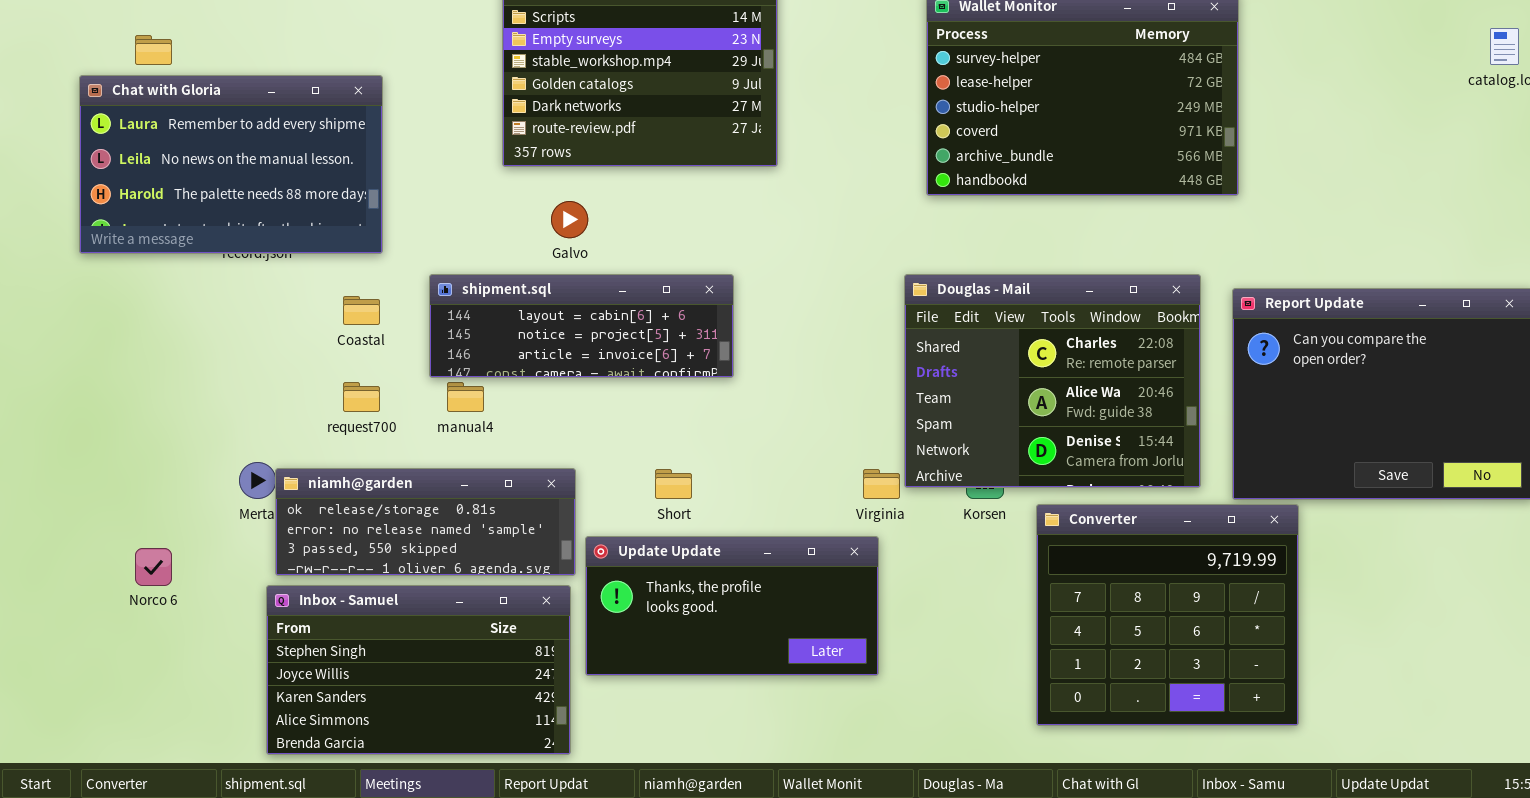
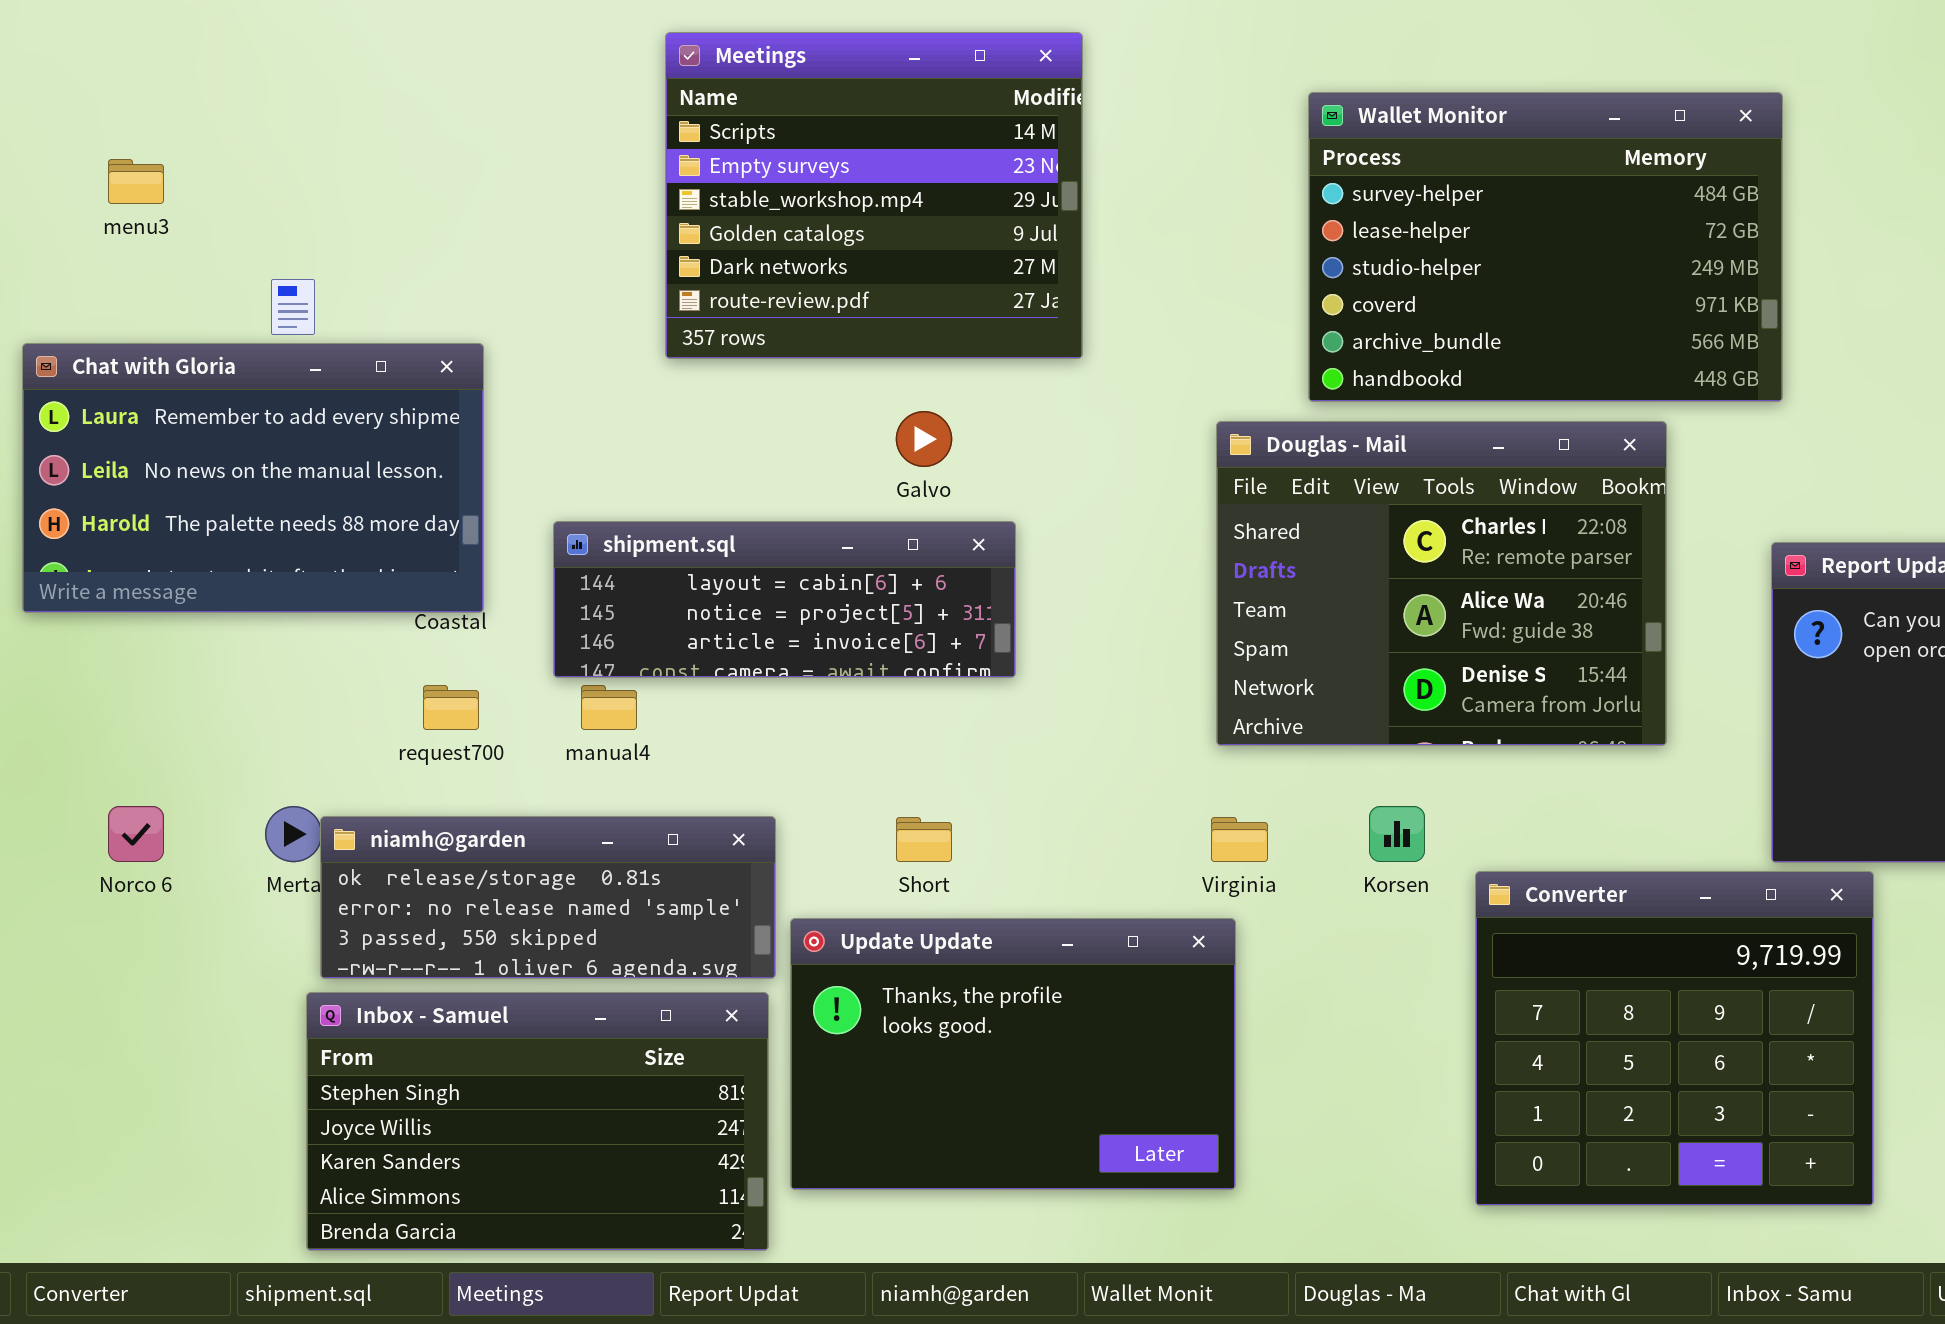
Chat with Gloria: [79,75,383,254] -> [22,343,484,613], moved
Galvo: [551,201,588,238] -> [896,411,952,467], moved
Douglas - Mail: [904,274,1201,488] -> [1216,421,1667,746], moved
Update Update: [585,536,879,676] -> [790,918,1236,1190], resized
Norco 6: [135,548,172,586] -> [108,806,164,862], moved

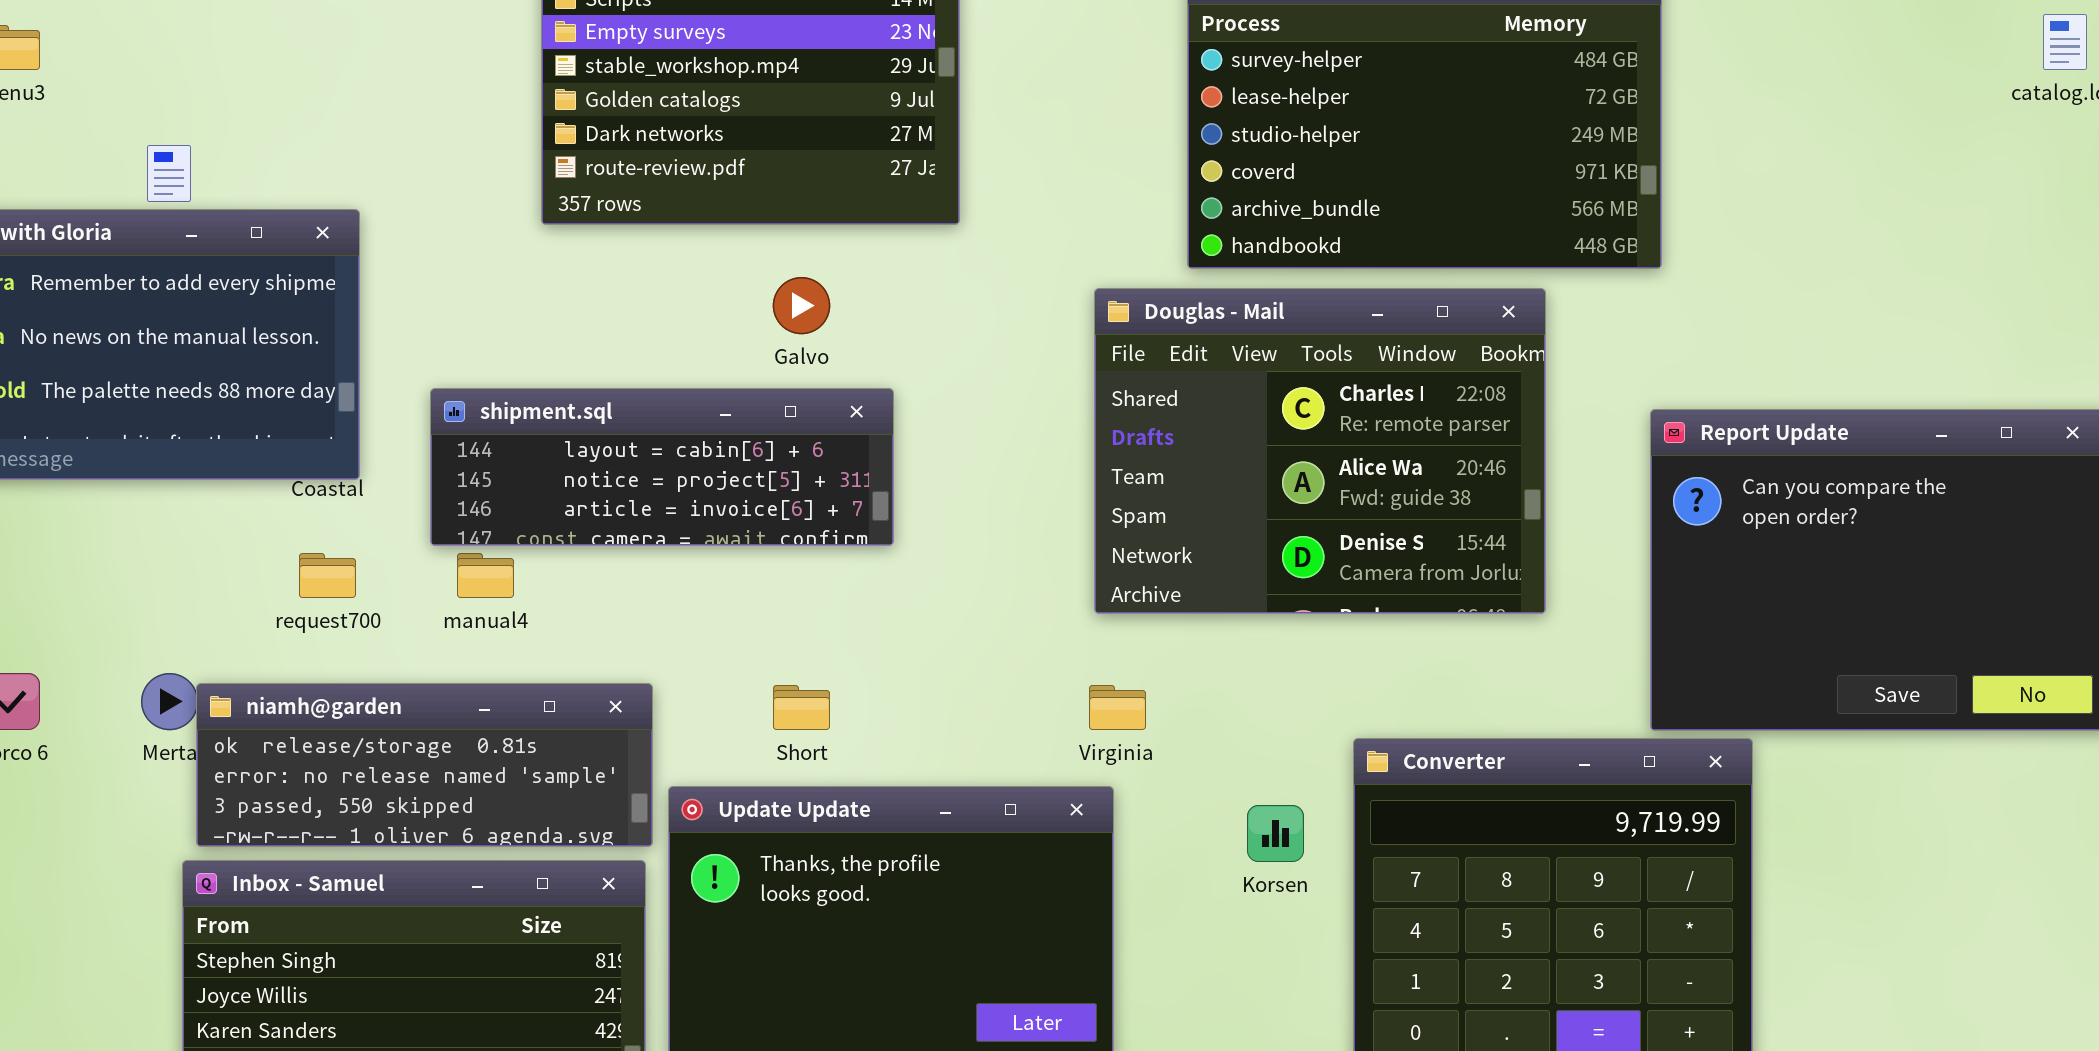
Korsen: [1369,806,1425,862] -> [1247,805,1304,862], moved

